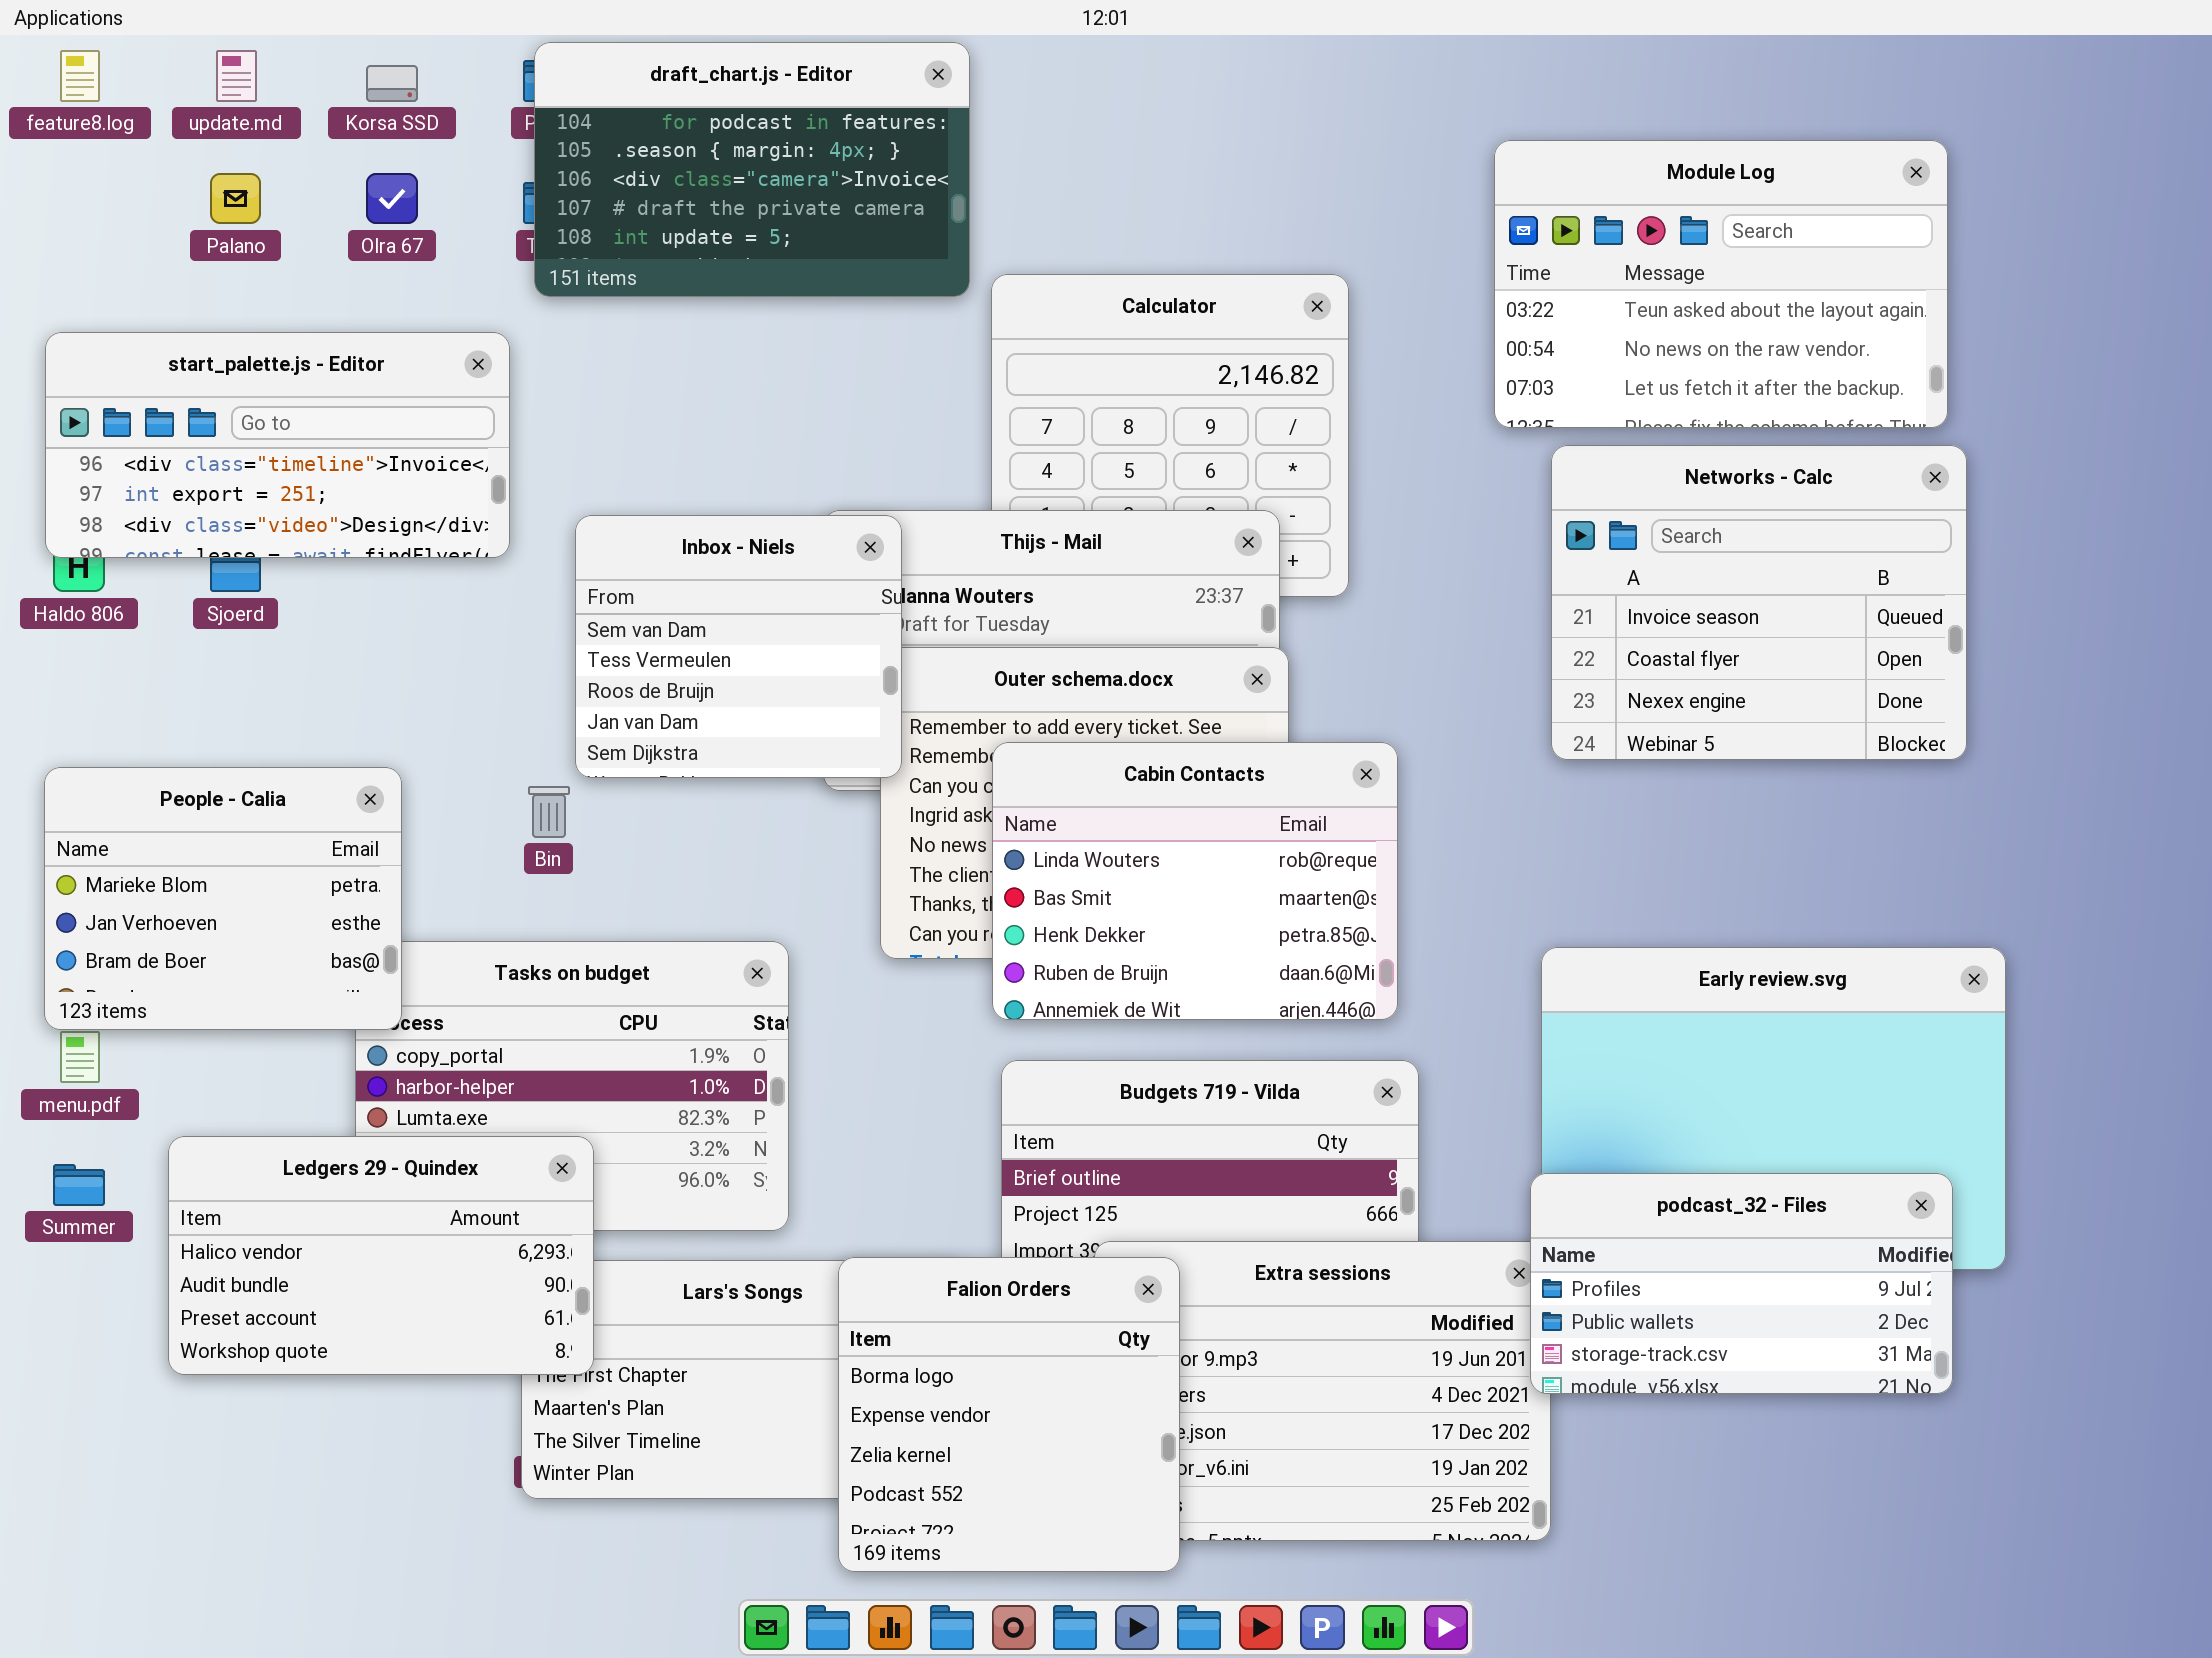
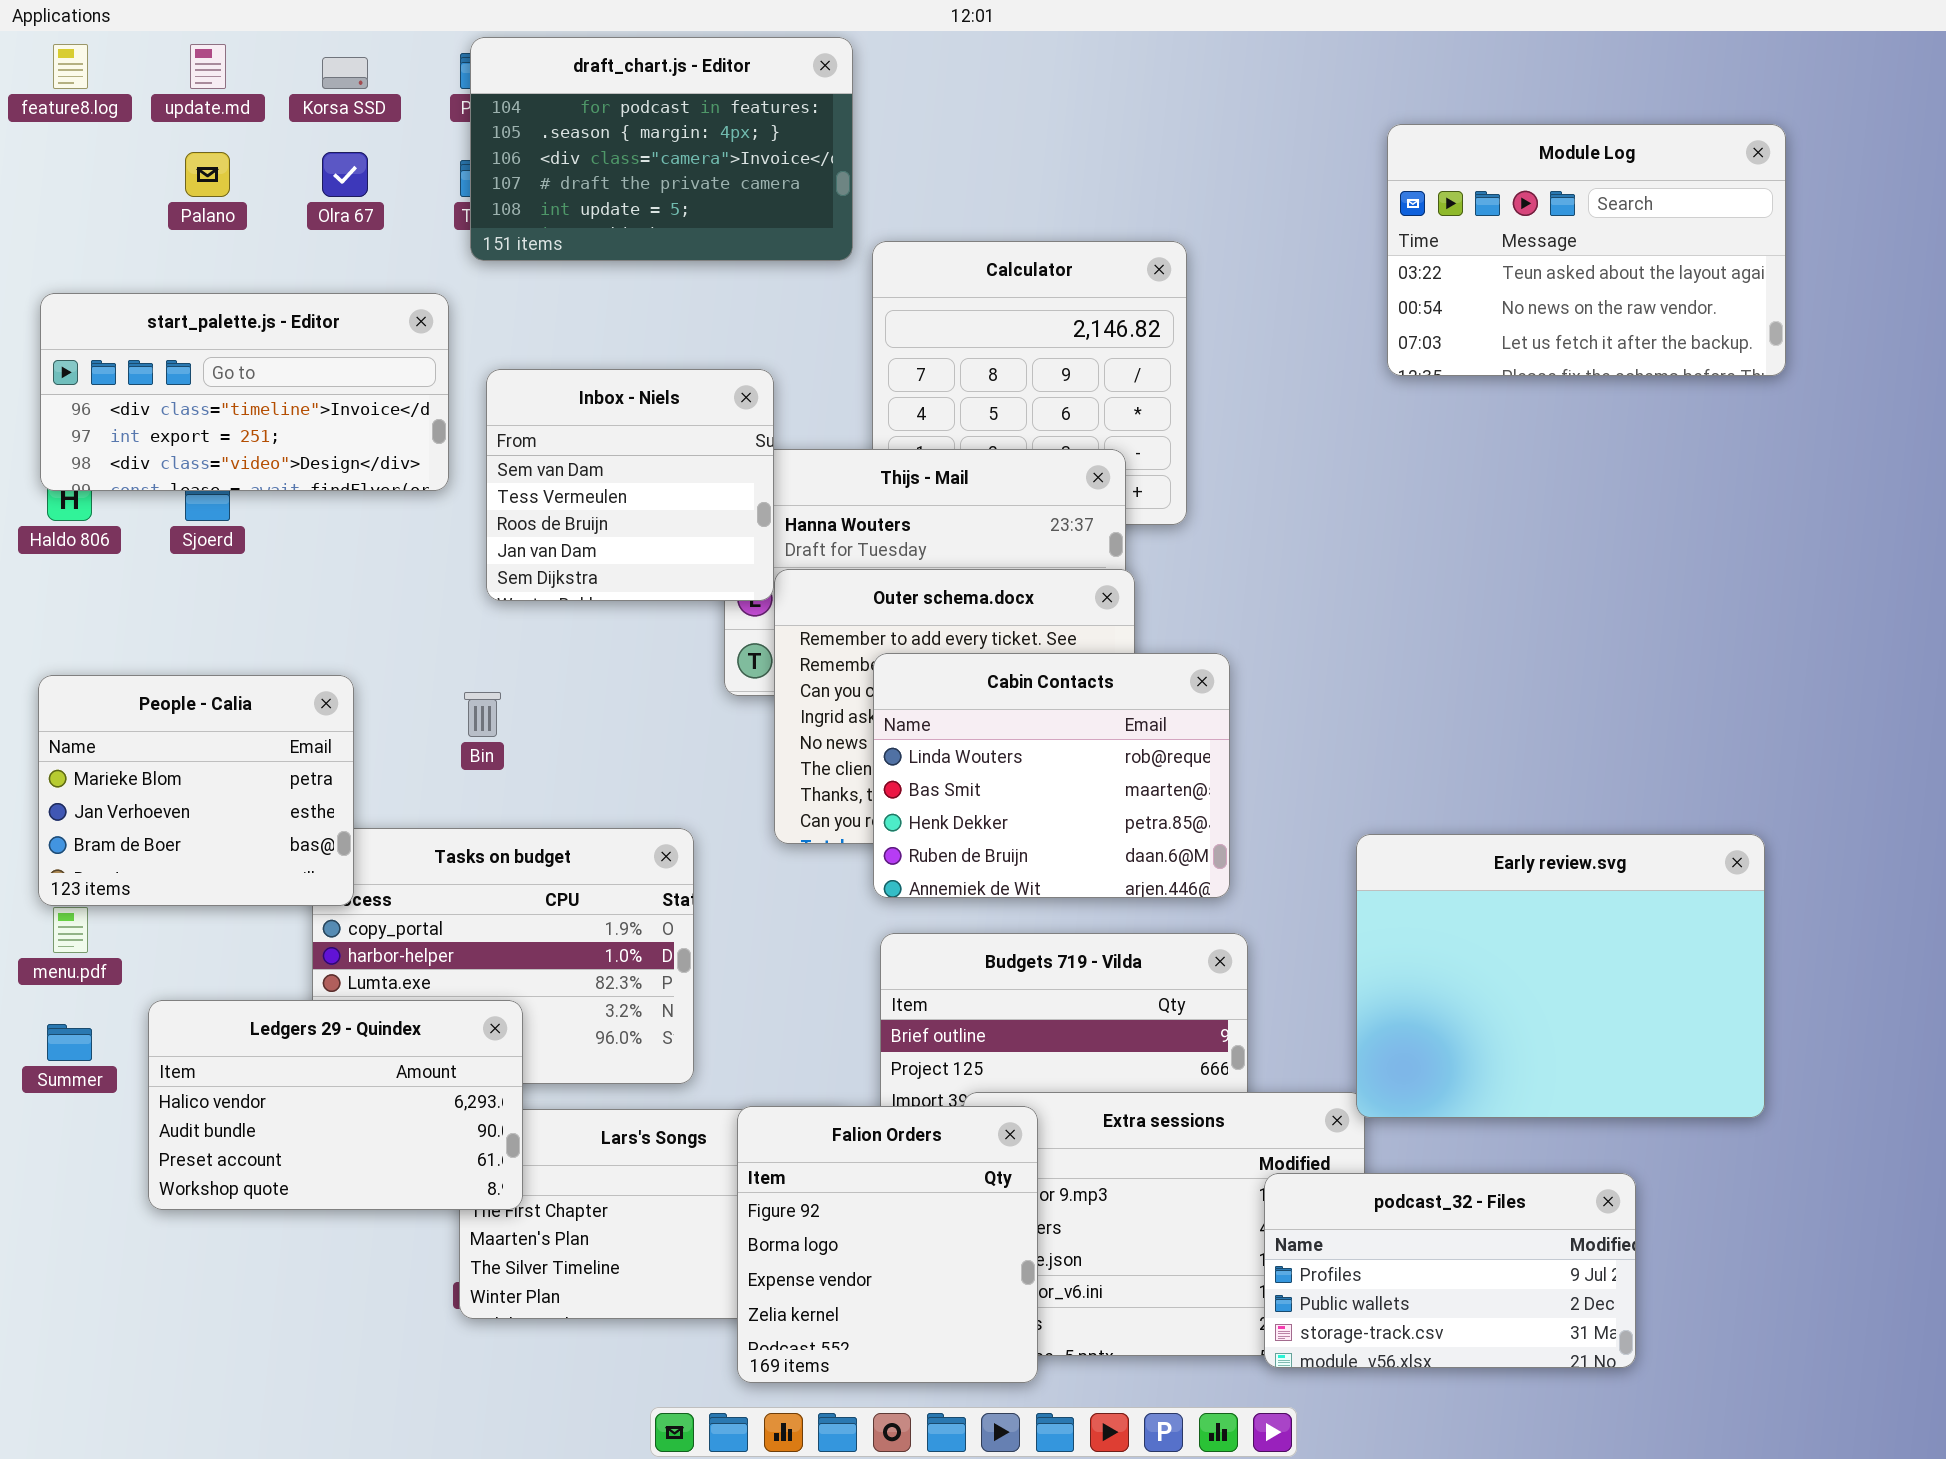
Module Log: [1494,140,1948,428] -> [1387,124,1786,376], moved
Networks - Calc: [1551,445,1967,760] -> none, closed
Inbox - Niels: [575,515,902,778] -> [486,369,774,601], moved
podcast_32 - Files: [1530,1173,1953,1394] -> [1264,1173,1636,1368], moved
Falion Orders: [838,1257,1180,1572] -> [737,1106,1038,1383], scrolled up 1 row

